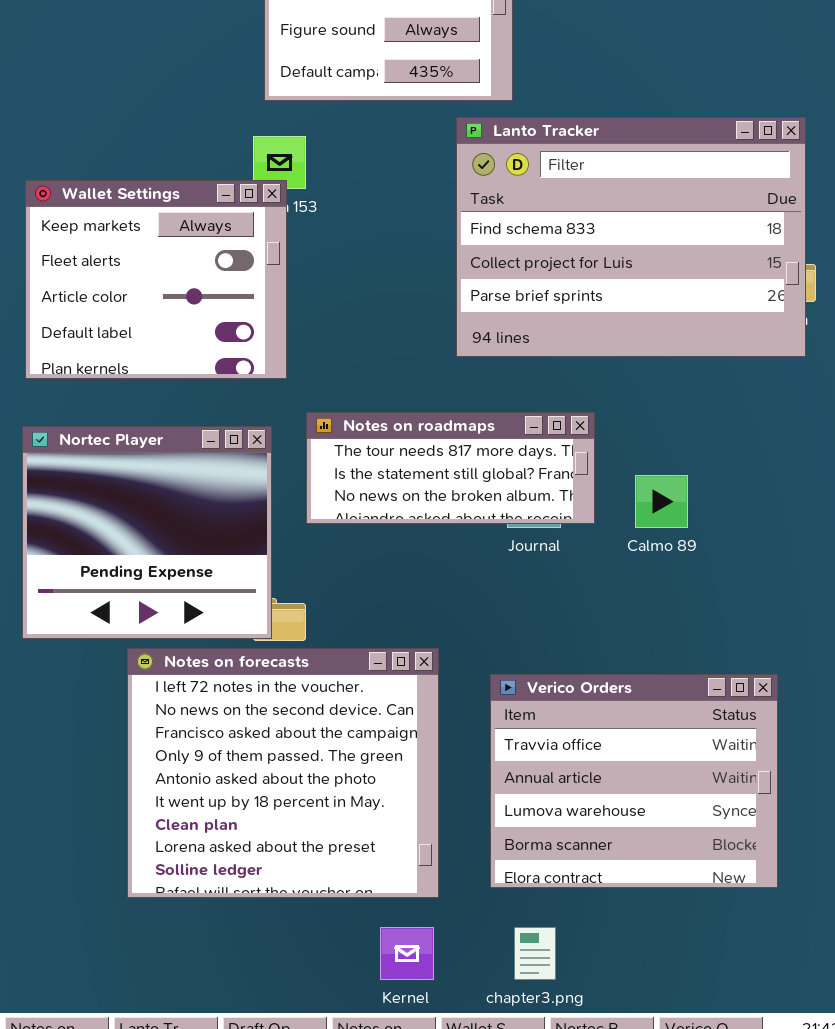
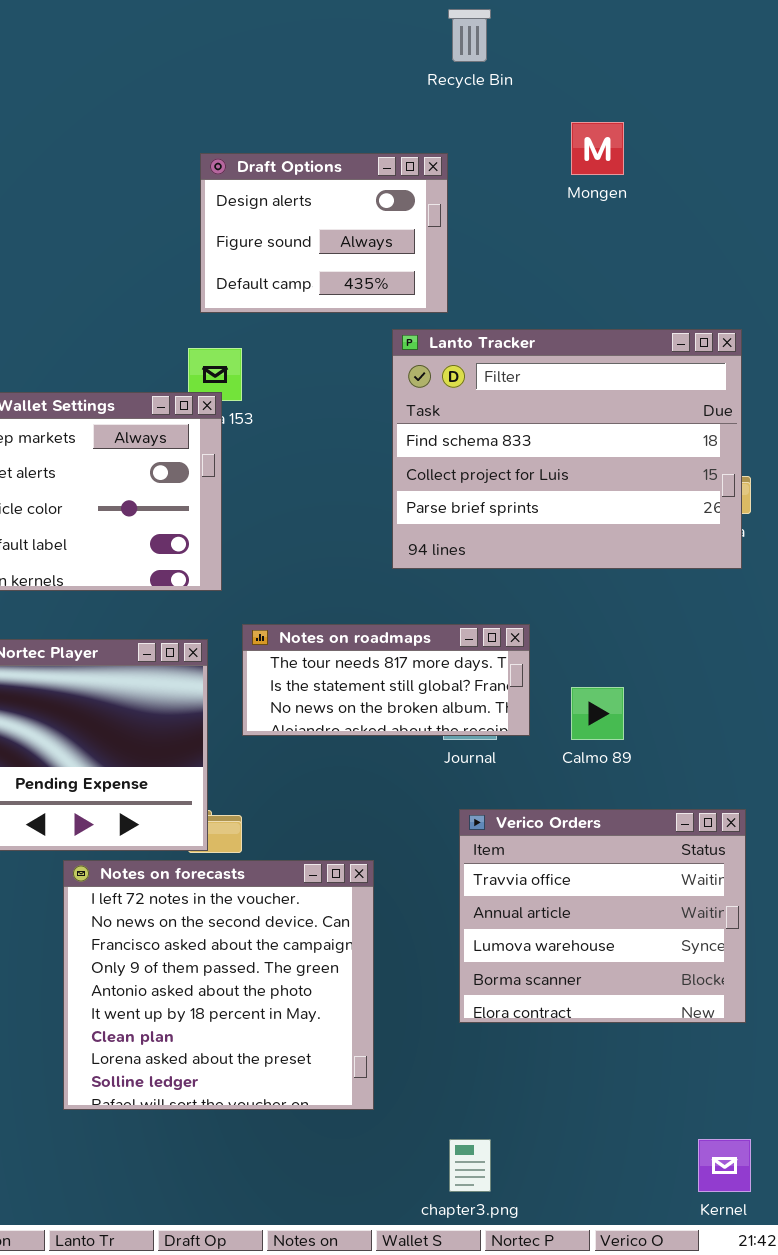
Verico Orders: [490,674,778,888] -> [459,809,746,1023], moved
Kernel: [380,927,434,980] -> [698,1139,751,1192], moved

